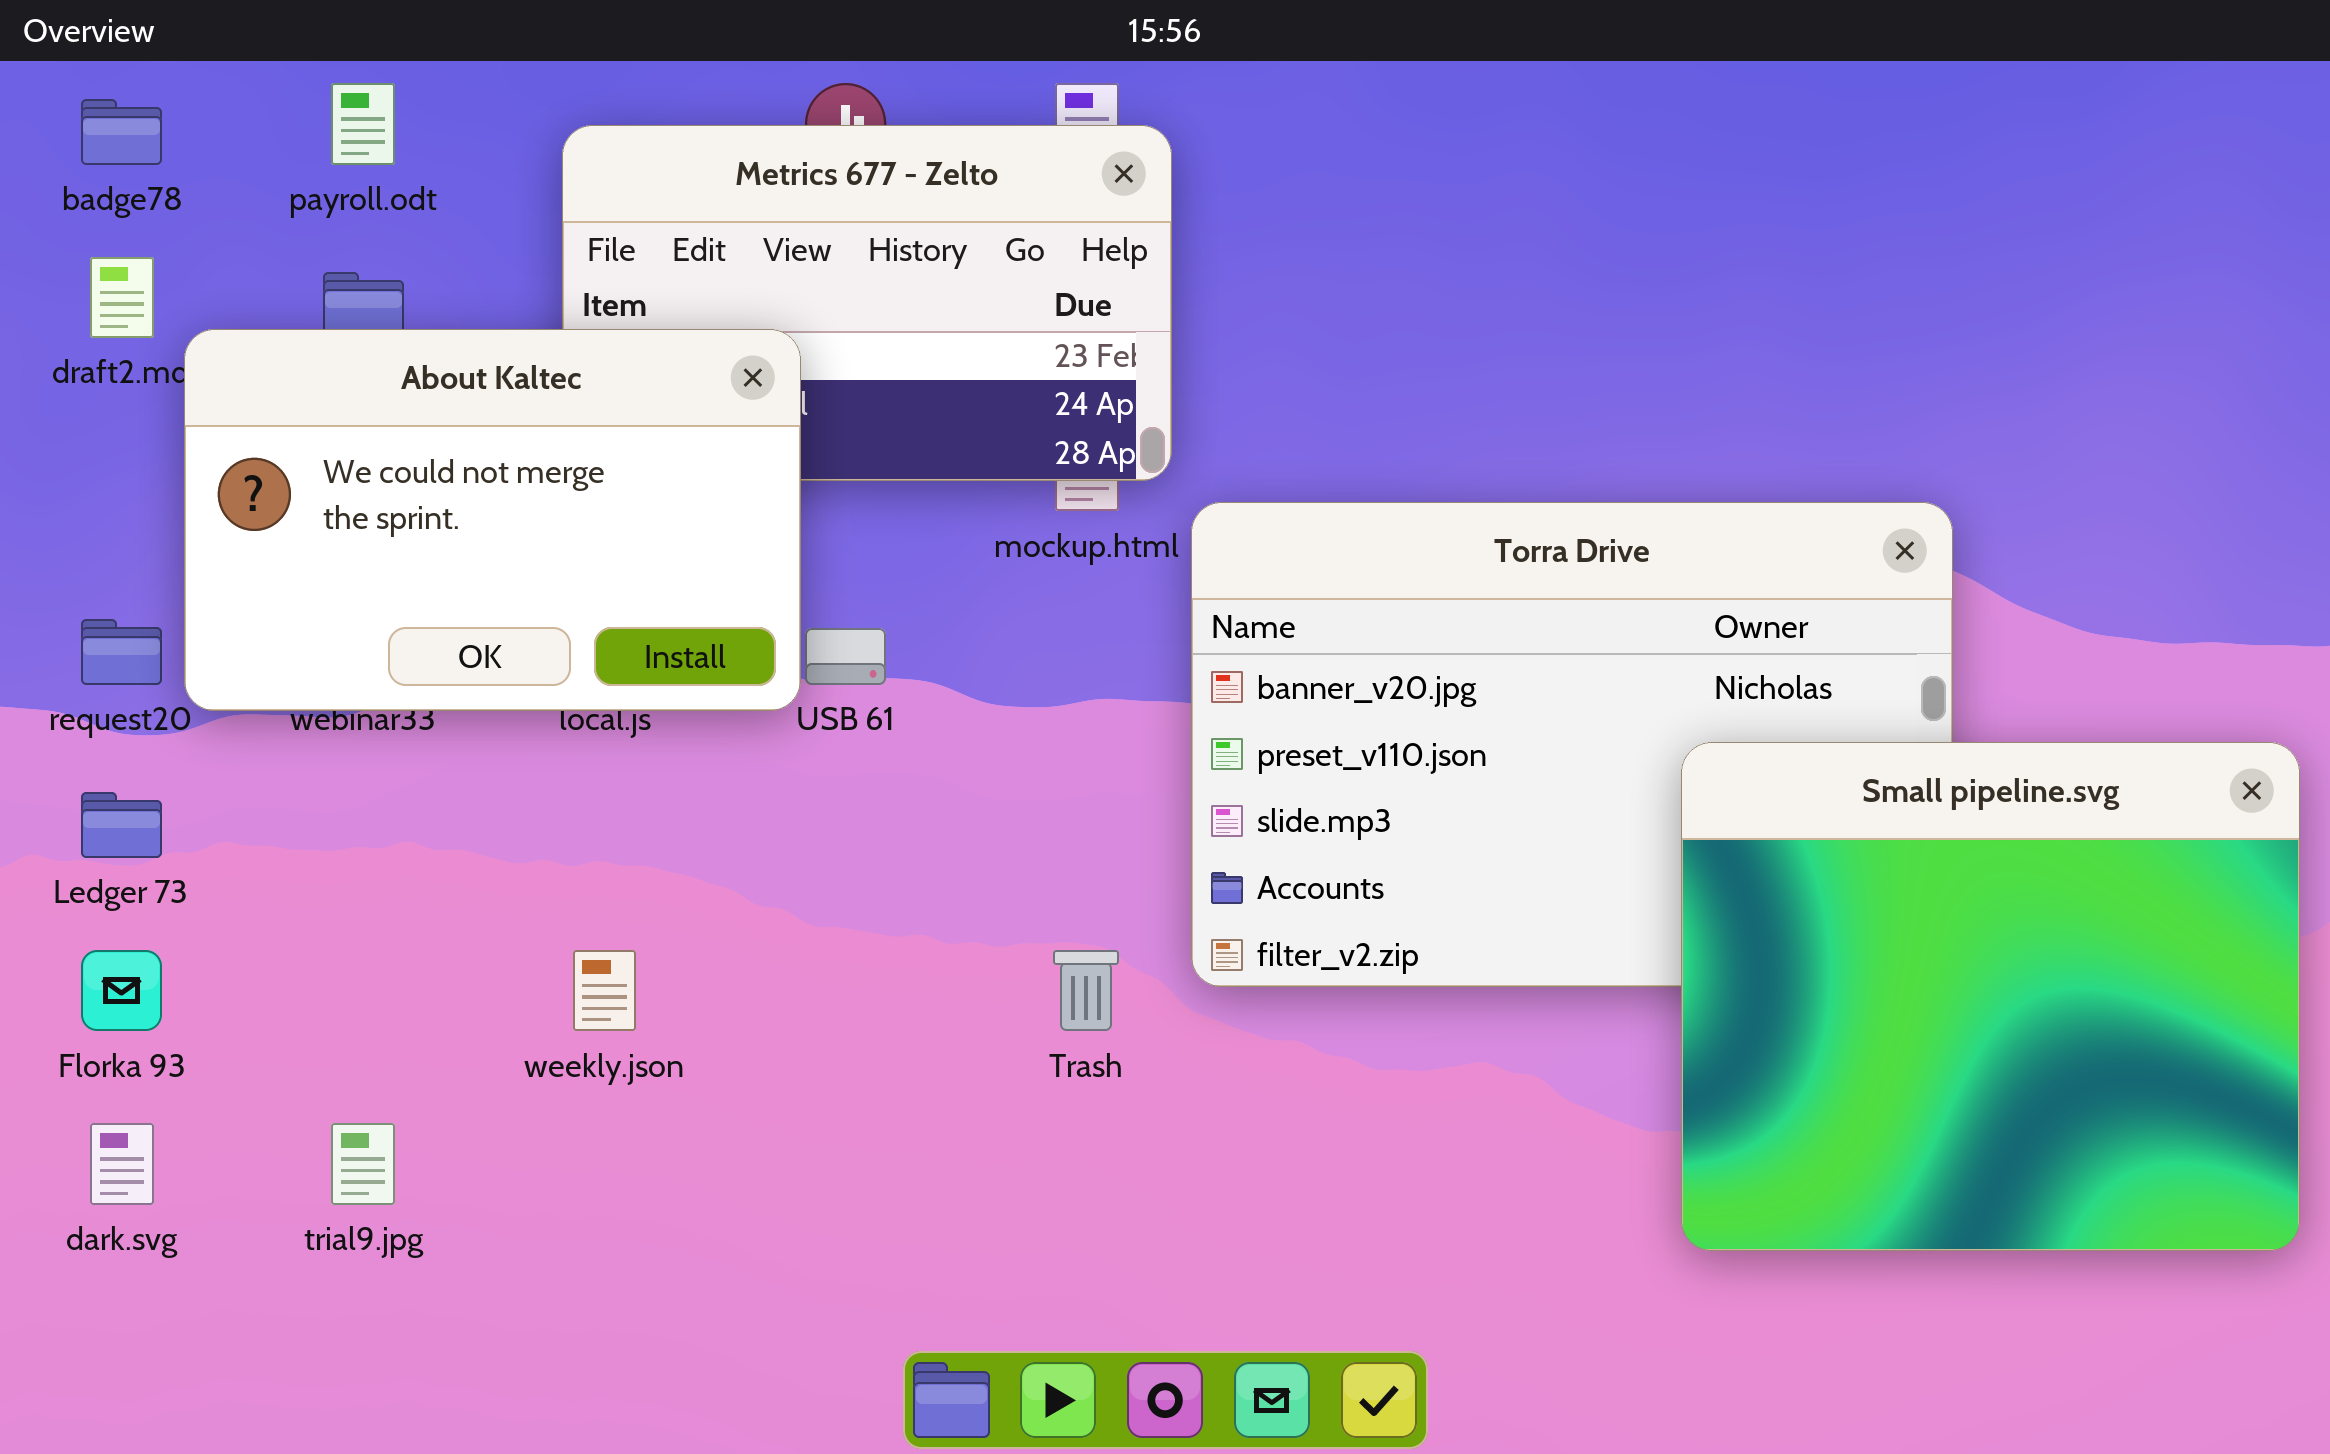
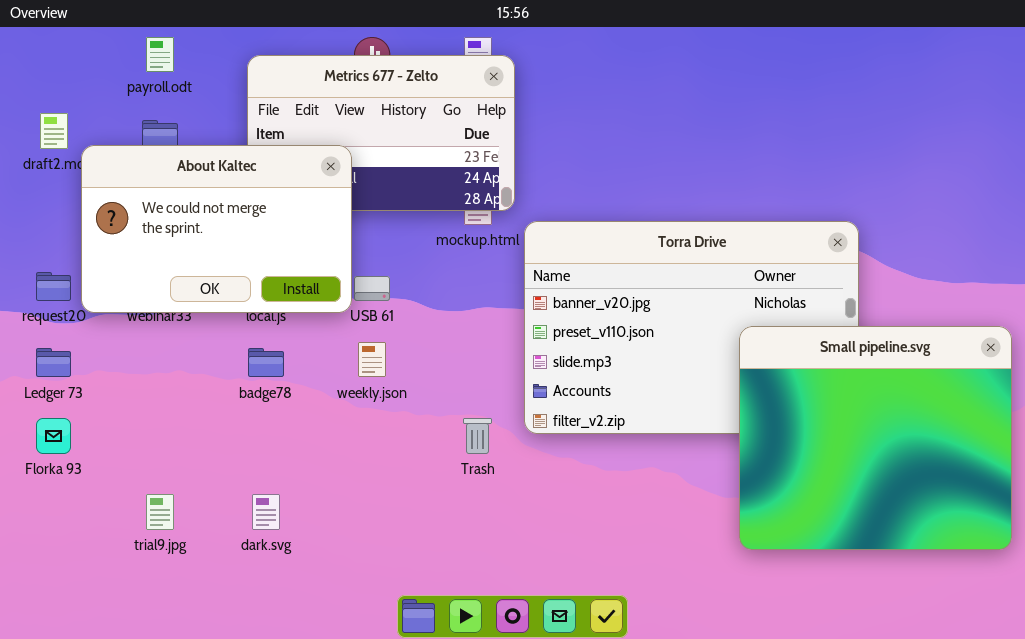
badge78: [81,99,162,165] -> [248,348,284,377], moved
weekly.json: [573,950,636,1031] -> [358,342,386,377], moved
dark.svg: [90,1123,154,1205] -> [252,494,280,530], moved

